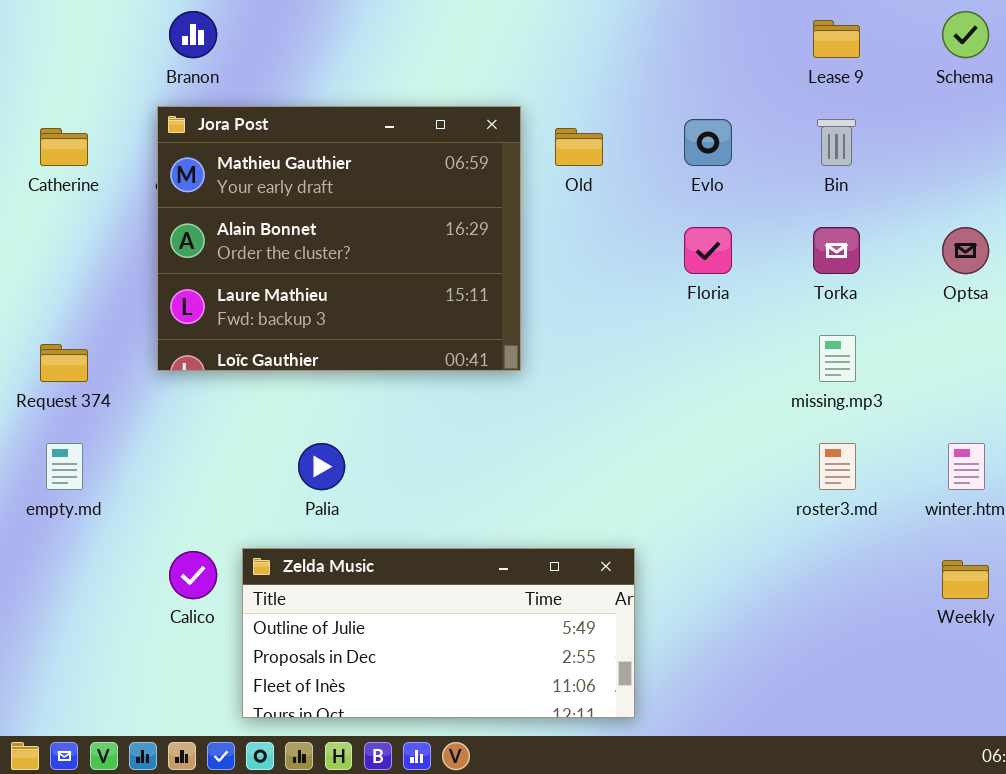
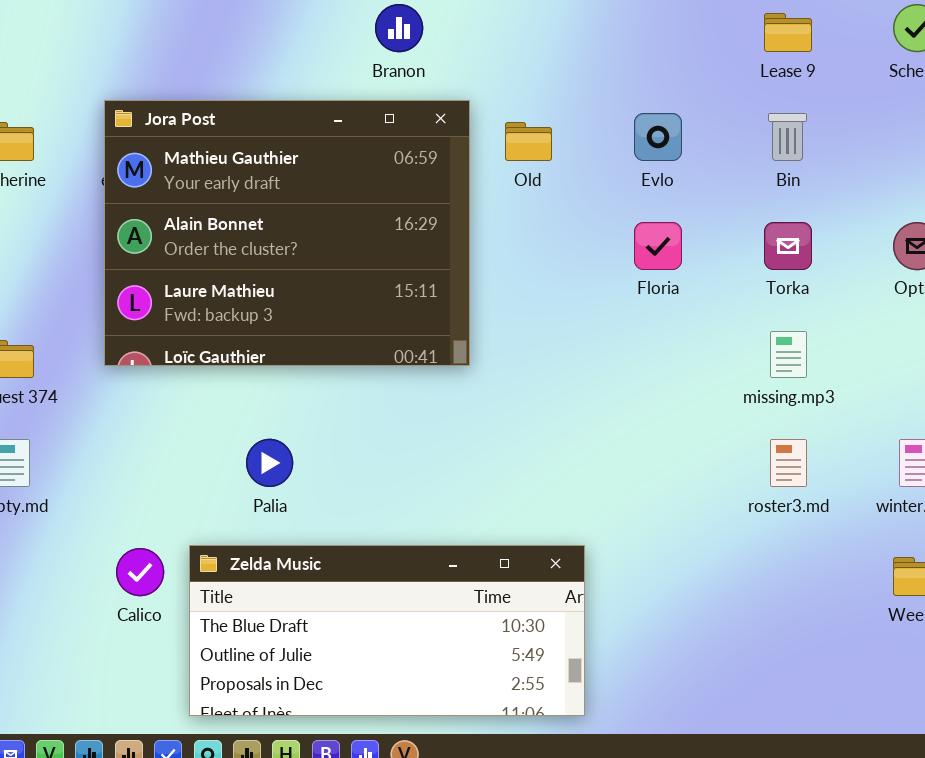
Branon: [169,11,217,58] -> [375,4,423,52], moved
Zelda Music: [242,548,635,718] -> [189,545,585,716], scrolled up 1 row

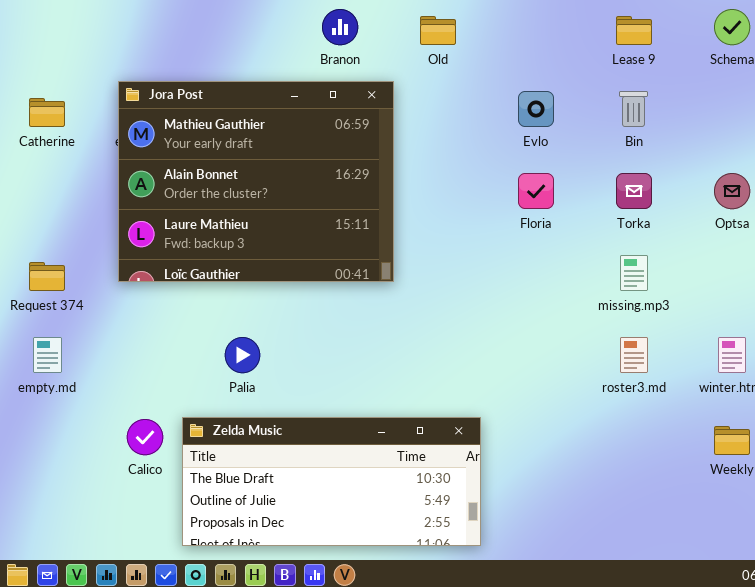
Old: [505,122,552,161] -> [420,16,456,45], moved

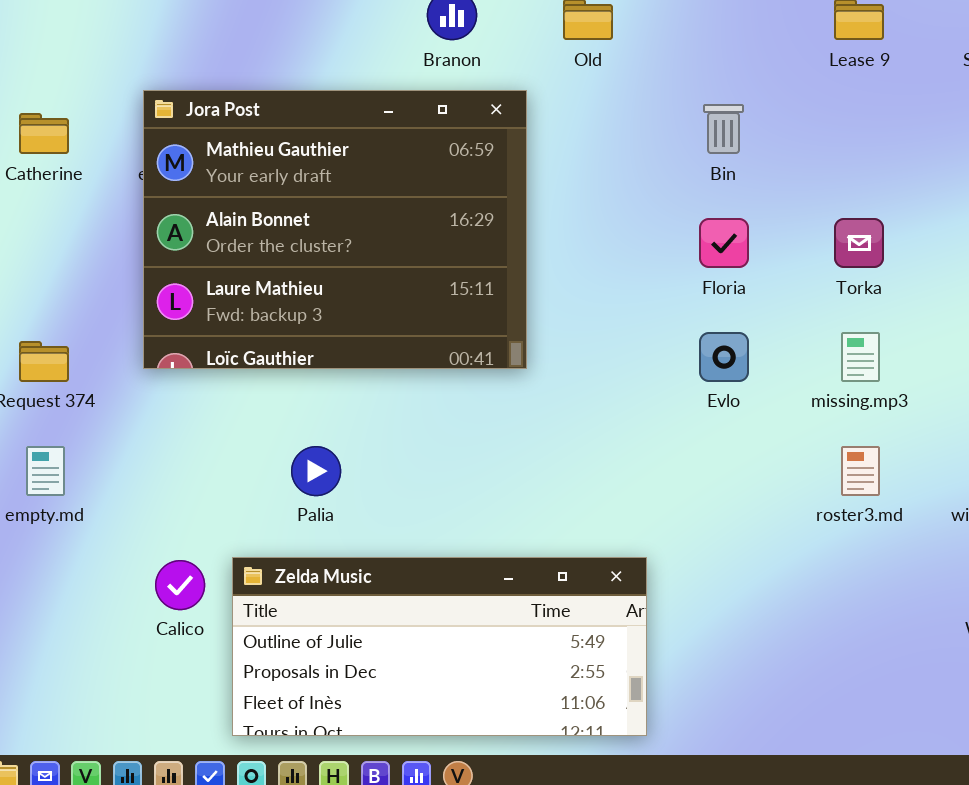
Evlo: [518,91,554,127] -> [699,332,749,382], moved
Bin: [619,91,648,127] -> [703,104,744,154], moved
Zelda Music: [182,417,481,546] -> [232,557,647,736], scrolled down 1 row

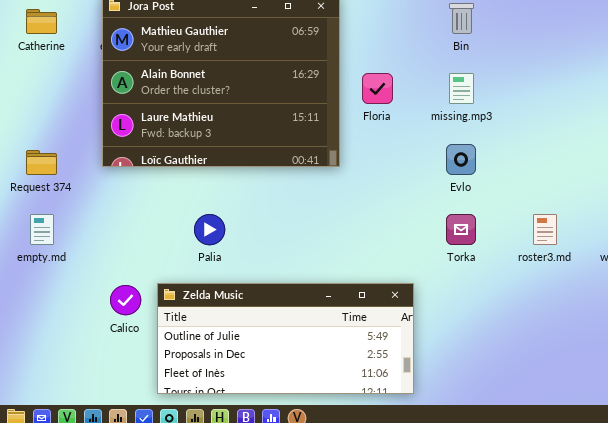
Floria: [699,218,749,268] -> [362,73,393,104], moved
Torka: [834,218,884,268] -> [446,214,476,245], moved
missing.mp3: [841,332,880,382] -> [449,73,474,104], moved

